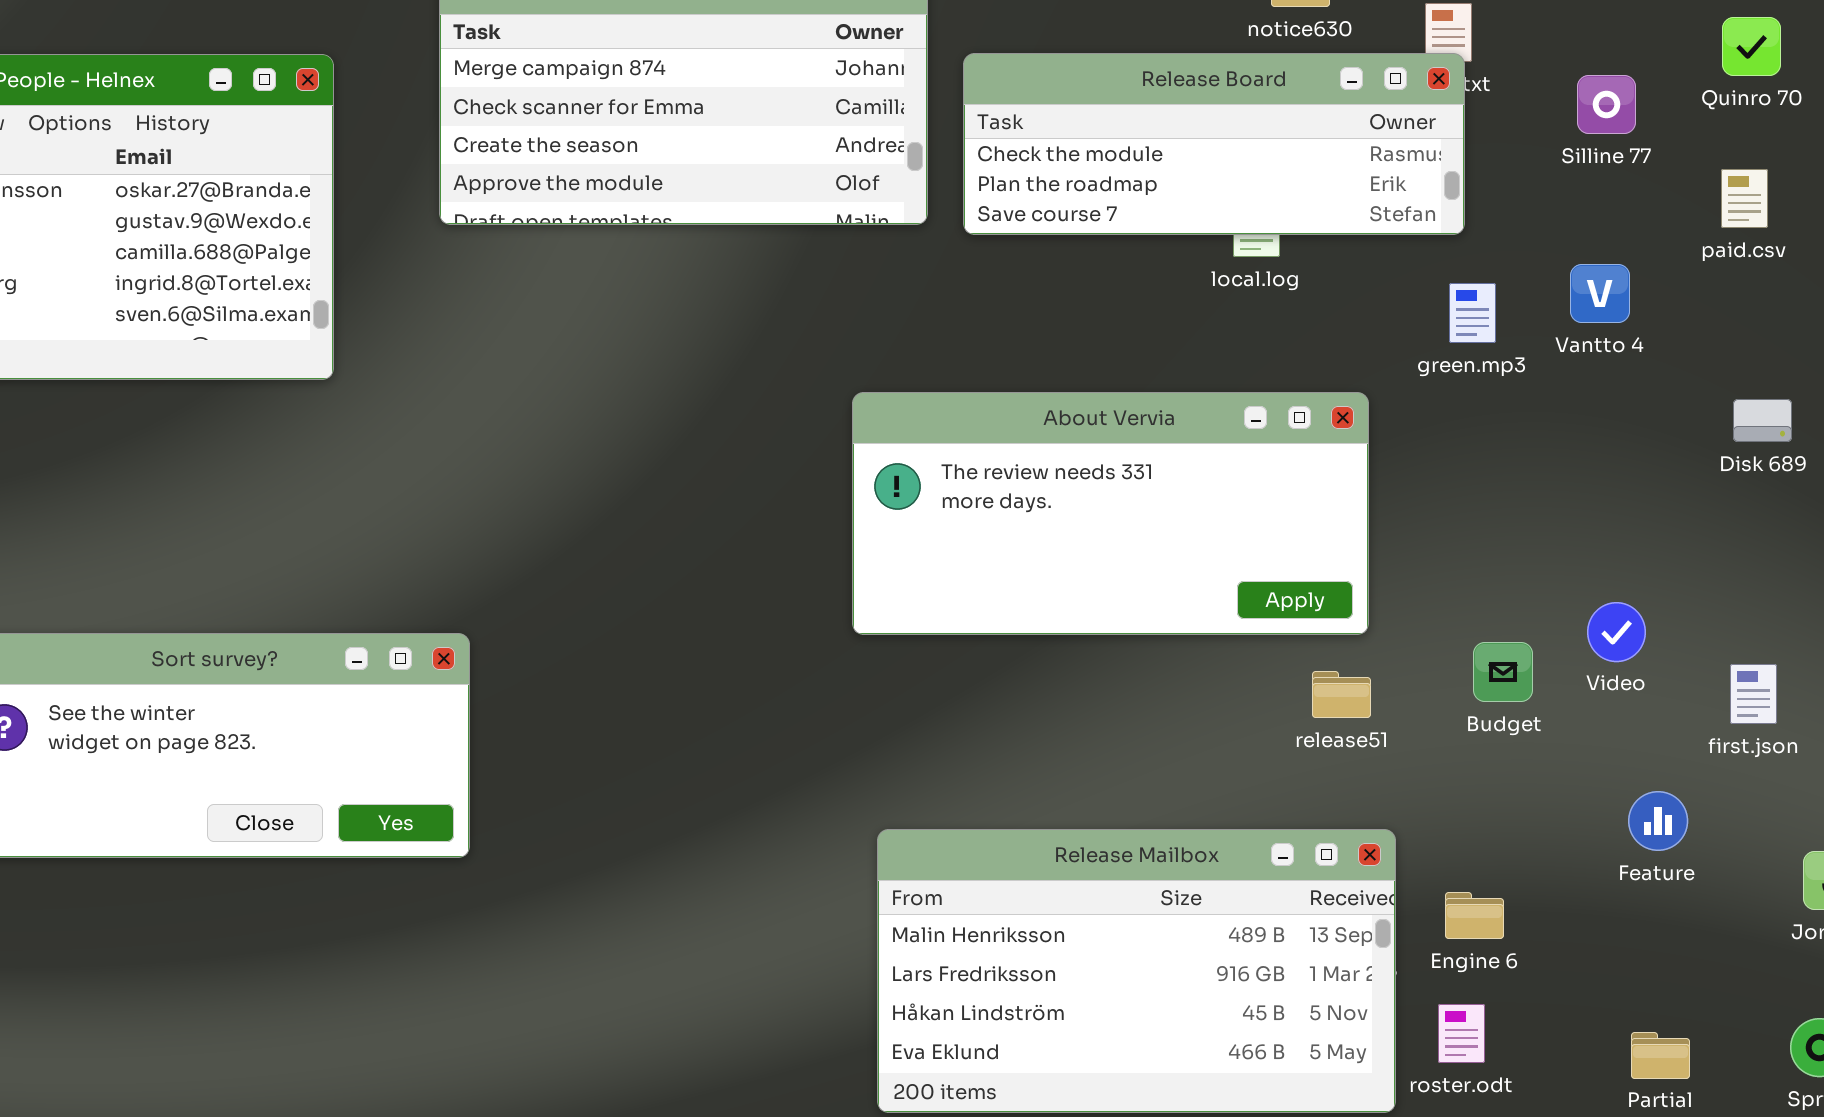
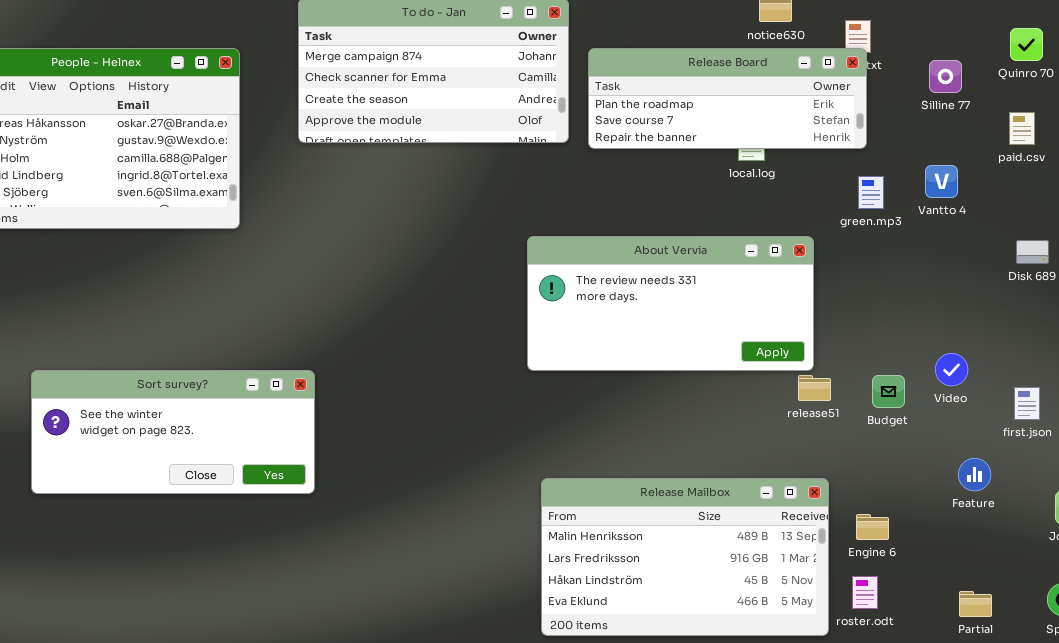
Release Board: [963,53,1465,235] -> [588,48,867,149], scrolled down 1 row
release51: [1312,671,1371,718] -> [798,375,831,401], moved

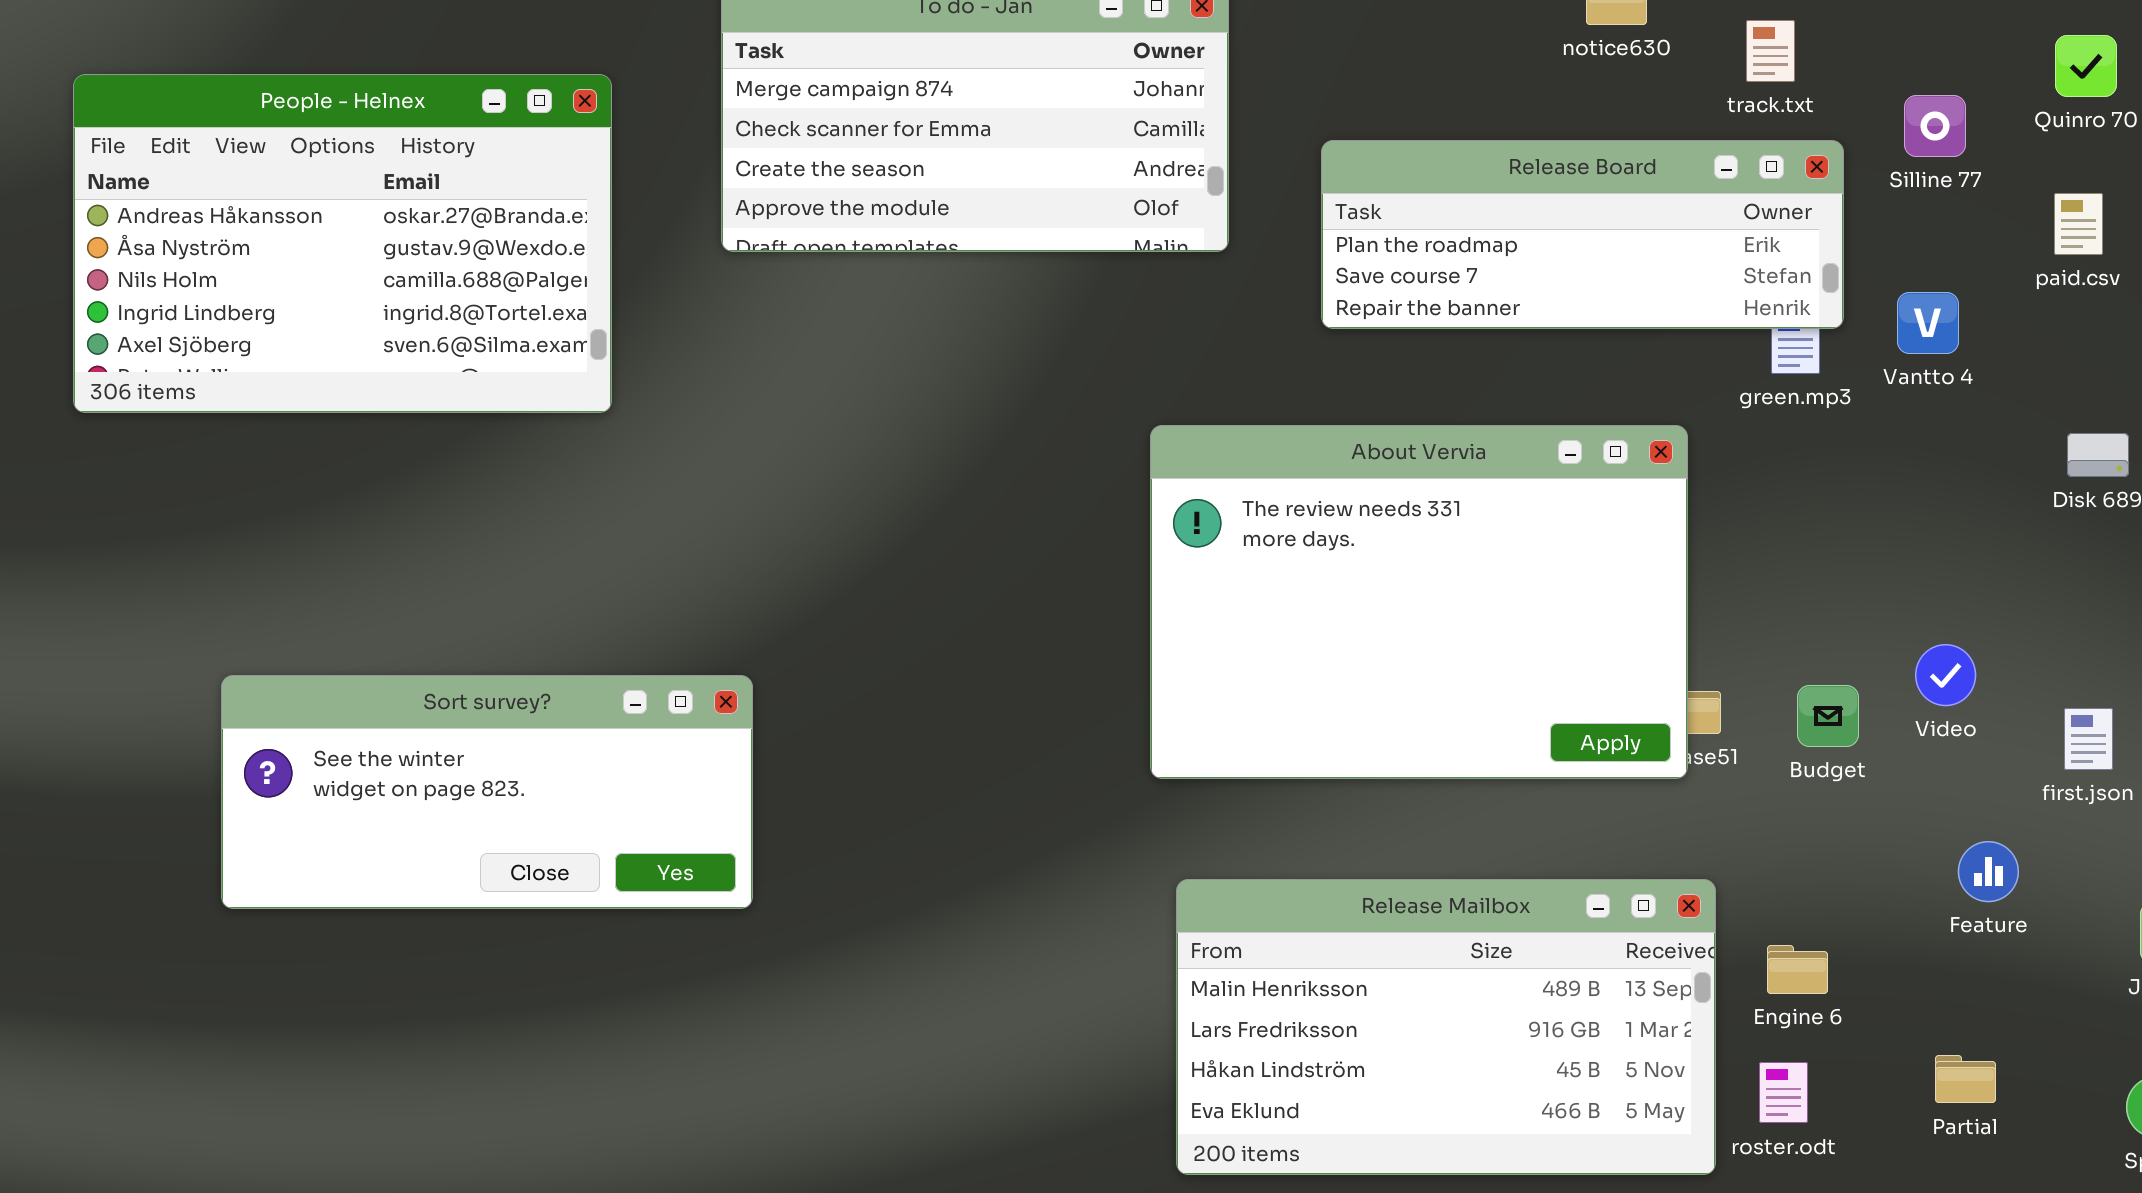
Release Board: [588,48,867,149] -> [1321,140,1844,329], moved
About Vervia: [527,236,814,371] -> [1150,425,1688,779], resized
Partial: [959,591,992,617] -> [1935,1055,1996,1103], moved

